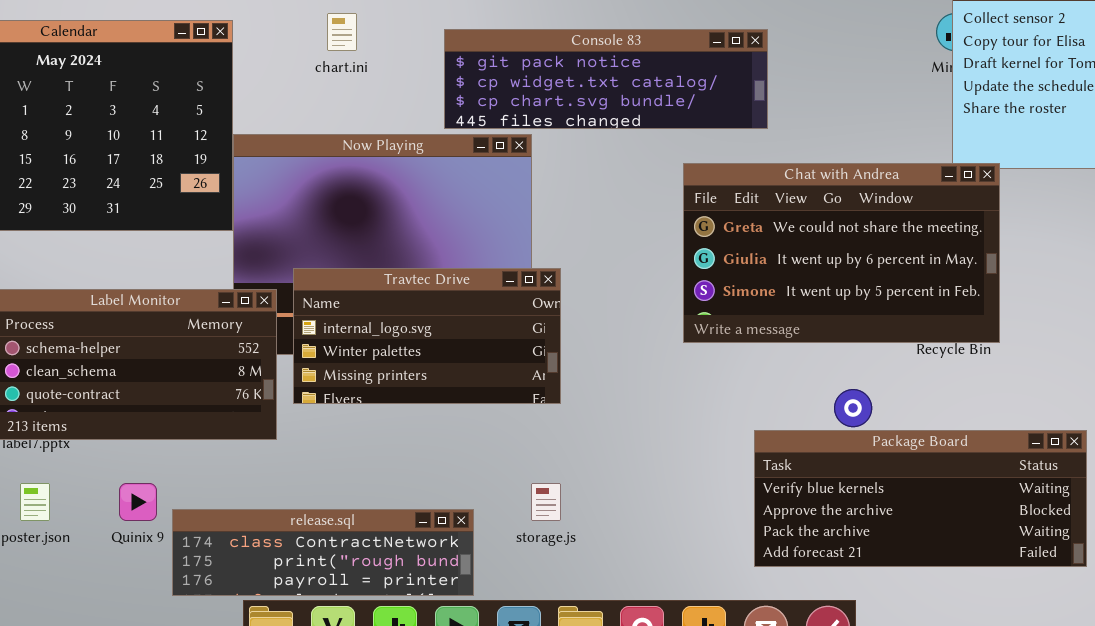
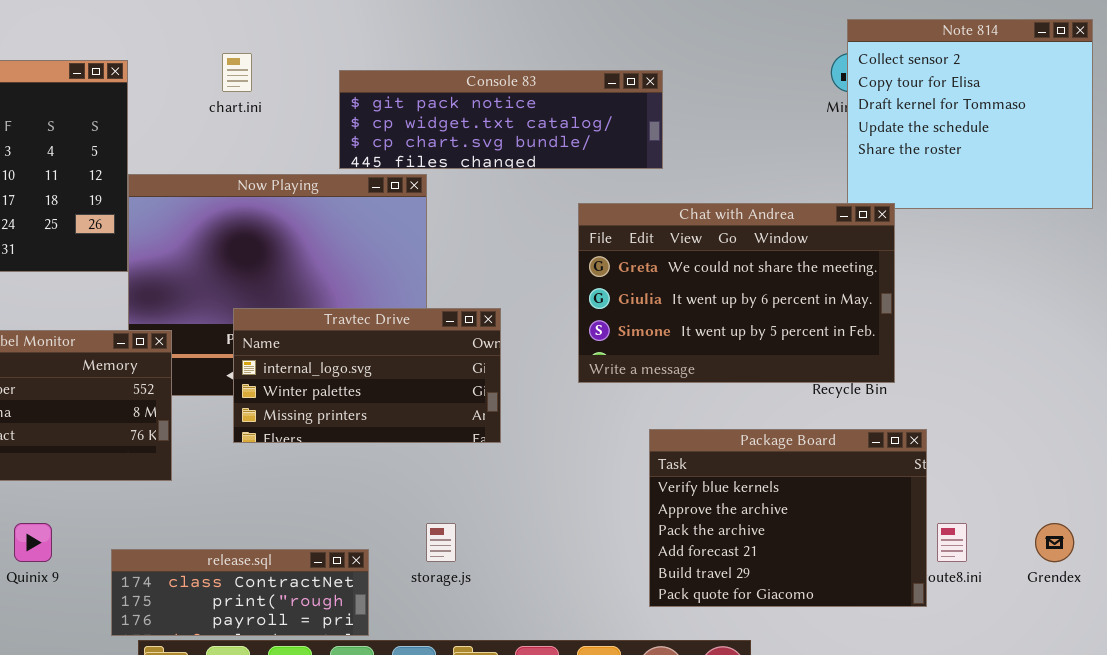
Travtec Drive: [293,268,561,404] -> [233,308,501,443], moved
Package Board: [754,430,1087,567] -> [649,429,927,607], resized
release.sql: [172,509,474,596] -> [111,549,369,636], resized

